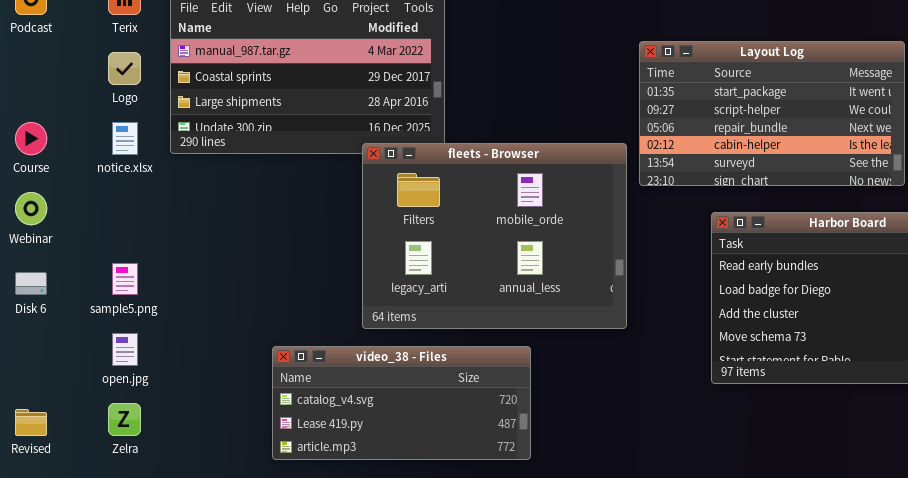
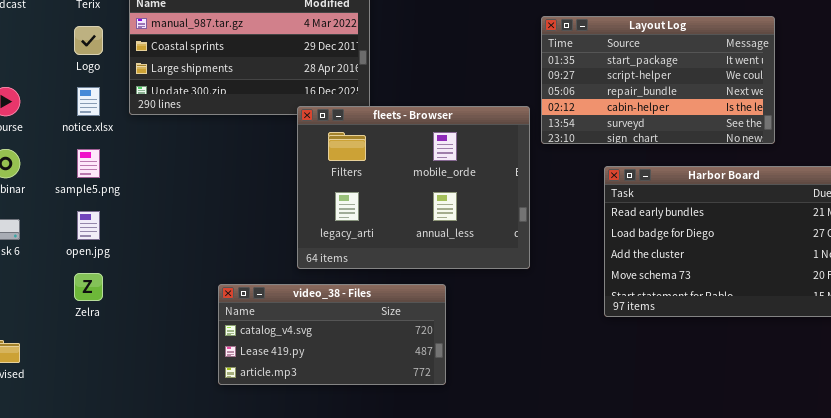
sample5.png: [112,263,138,295] -> [77,149,100,178], moved
open.jpg: [112,333,138,366] -> [77,211,100,240], moved
Zelra: [108,403,141,436] -> [74,273,103,301], moved

